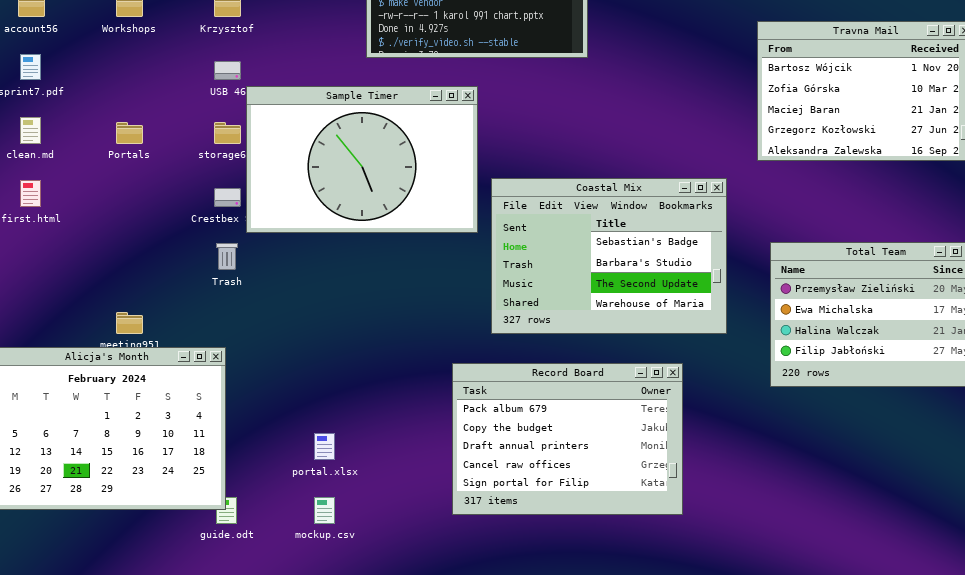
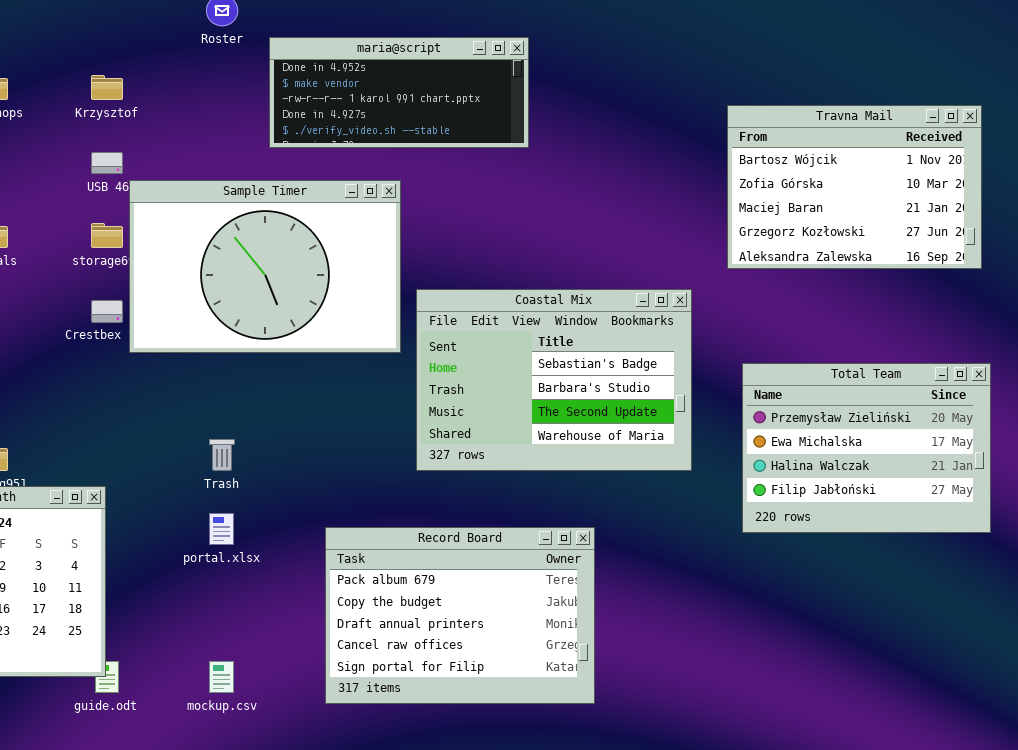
Trash: [216,243,238,270] -> [209,439,235,471], moved
Record Board: [452,363,683,515] -> [325,527,595,704], moved
portal.xlsx: [314,433,335,460] -> [209,513,234,545], moved

